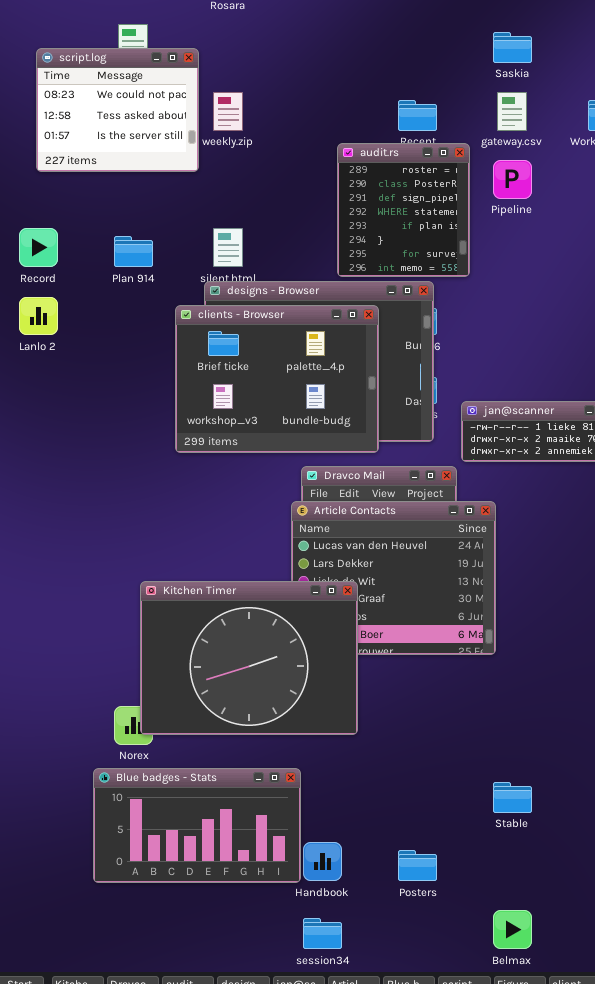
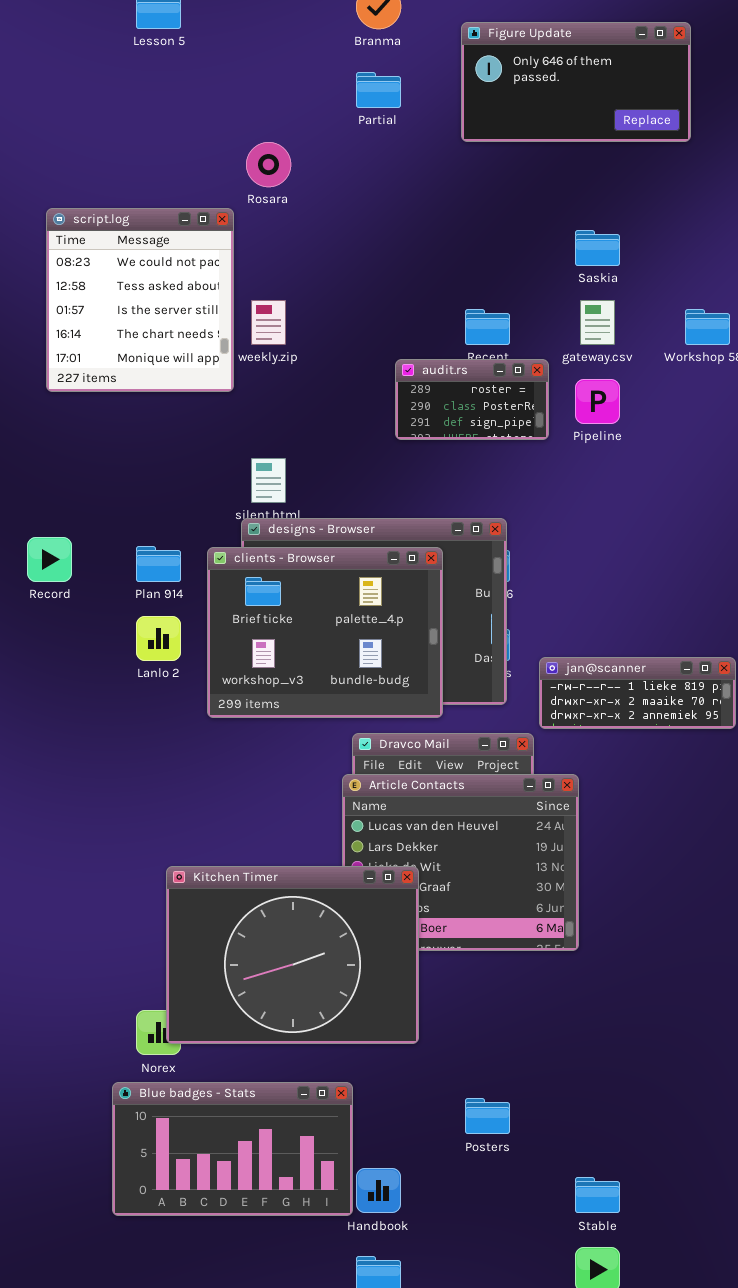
script.log: [36,48,199,172] -> [46,208,234,392], resized
audit.rs: [337,143,470,277] -> [395,359,549,440], resized
Record: [19,228,58,267] -> [27,537,72,582], moved
Plan 914: [114,236,153,267] -> [136,546,181,582], moved
Lanlo 2: [19,297,58,335] -> [136,616,181,661], moved
Stable: [493,782,532,813] -> [575,1177,620,1213], moved
Posters: [398,850,437,881] -> [465,1098,510,1134], moved

